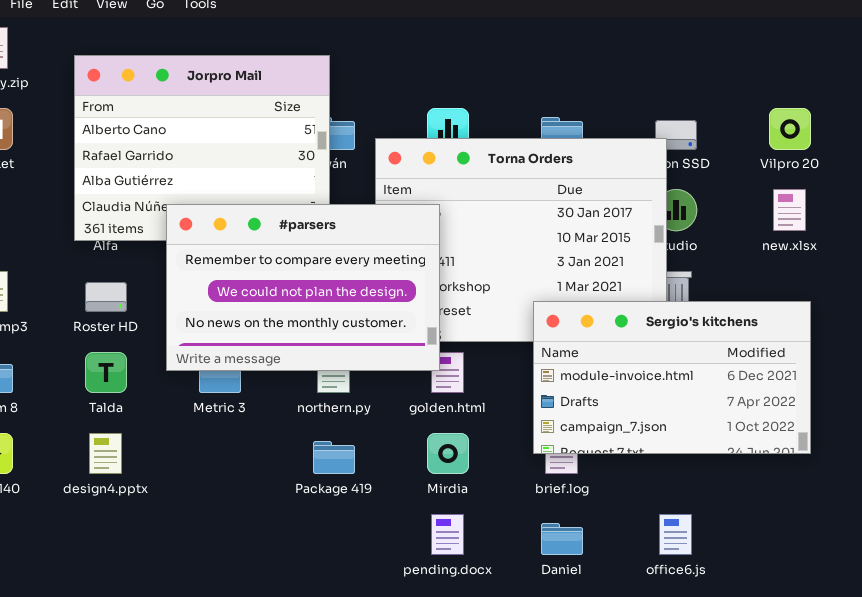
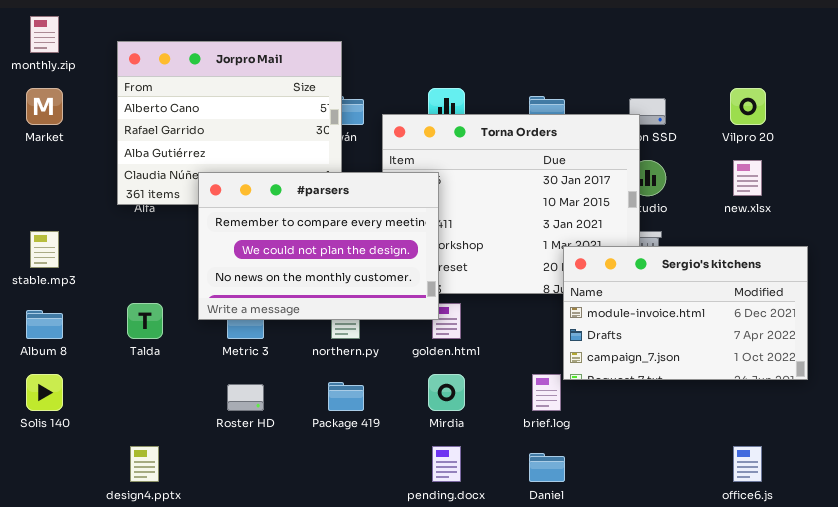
Roster HD: [85,282,127,312] -> [227,384,264,411], moved
Sergio's kitchens: [533,301,811,454] -> [563,246,808,380], moved
design4.pptx: [89,433,122,474] -> [130,446,159,482], moved
office6.js: [659,514,692,555] -> [733,446,762,482], moved

